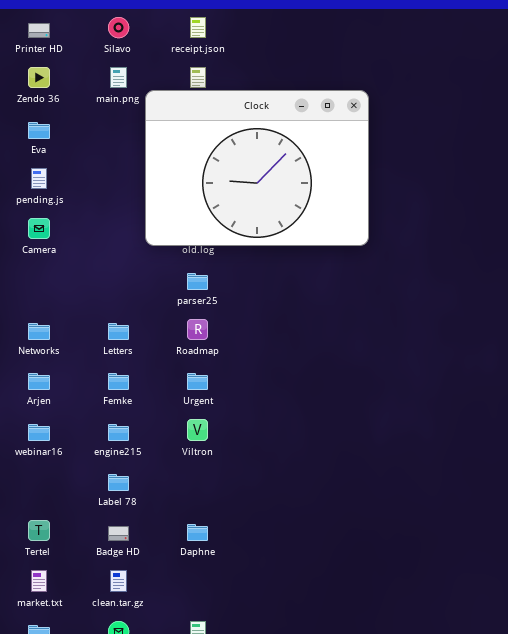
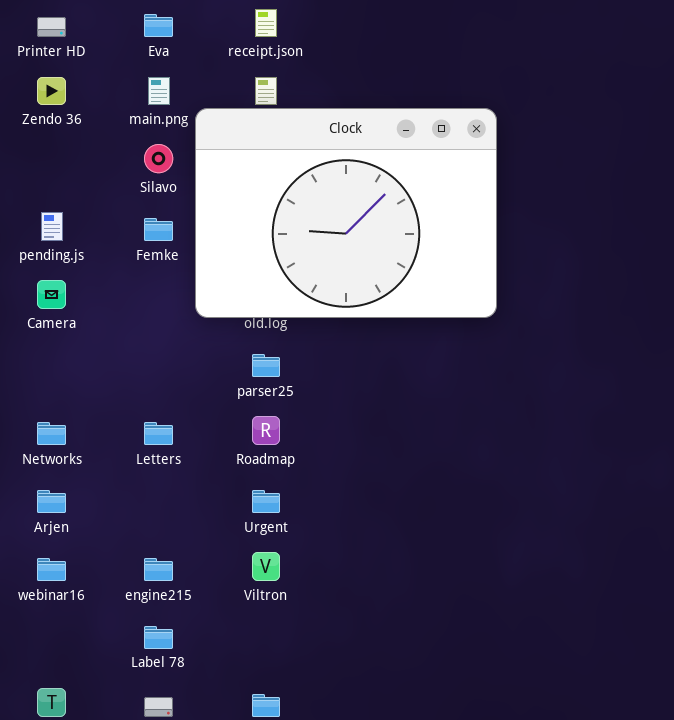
Silavo: [108,17,129,38] -> [144,144,173,173], moved
Eva: [28,122,50,139] -> [144,14,173,37], moved
Femke: [108,373,129,390] -> [144,218,173,241], moved

